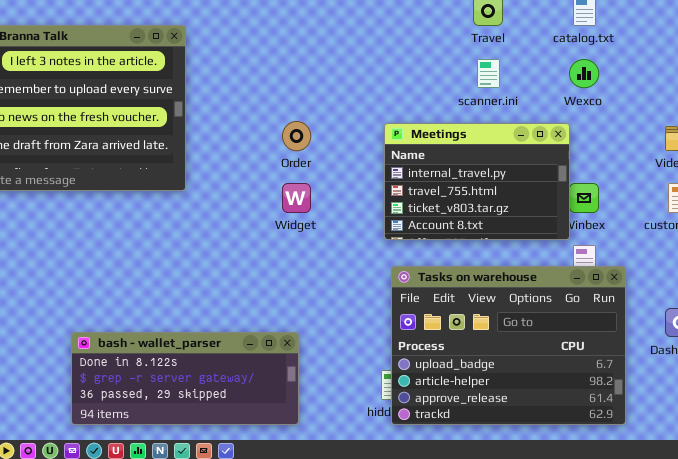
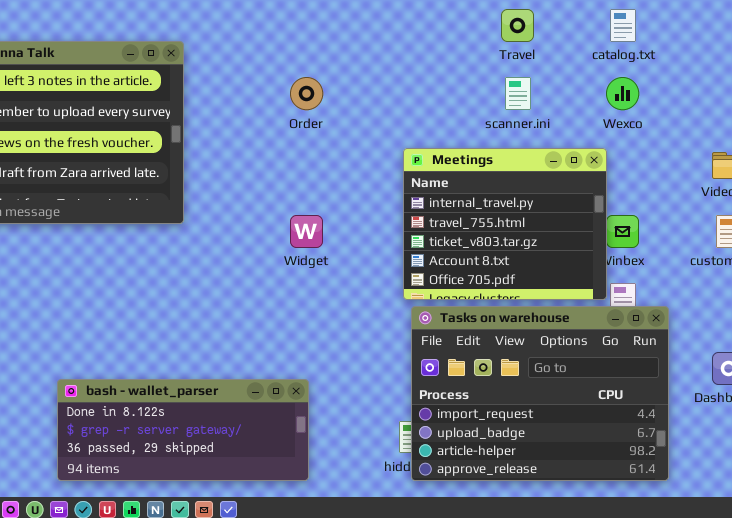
Order: [282,121,311,151] -> [290,77,323,110], moved
Meetings: [384,123,570,240] -> [403,148,607,300], resized
Tasks on warehouse: [391,266,626,425] -> [411,306,669,481], scrolled up 1 row

